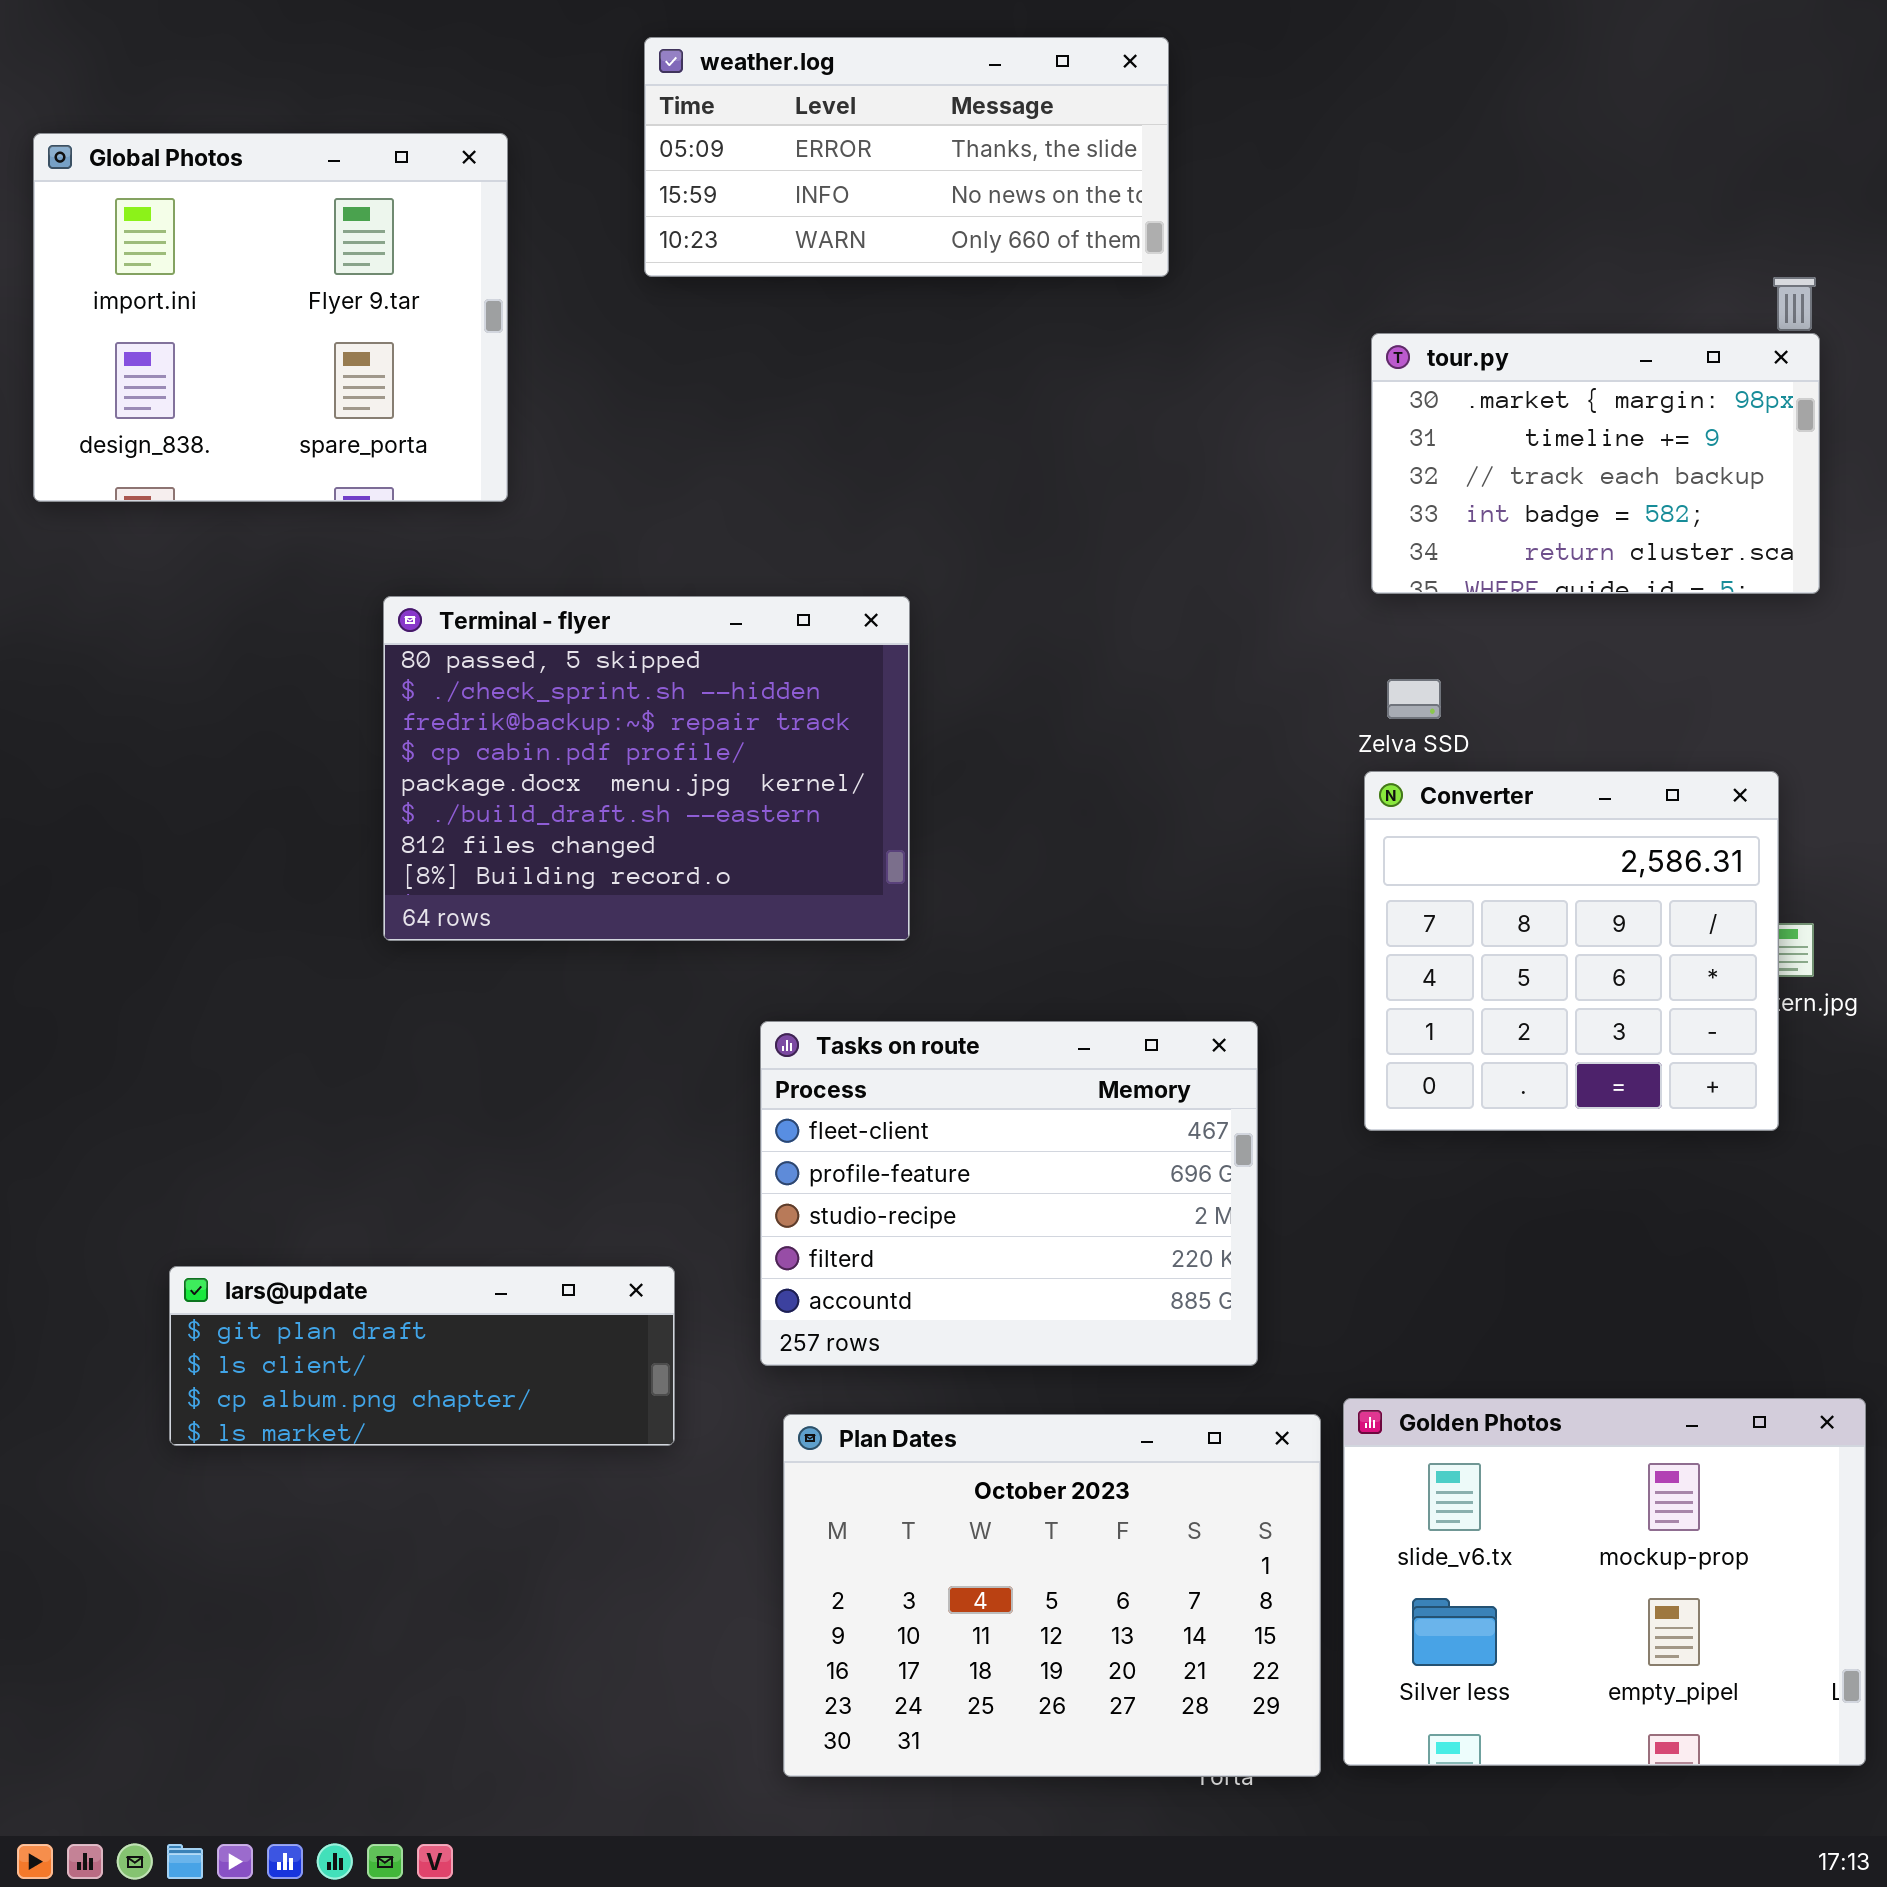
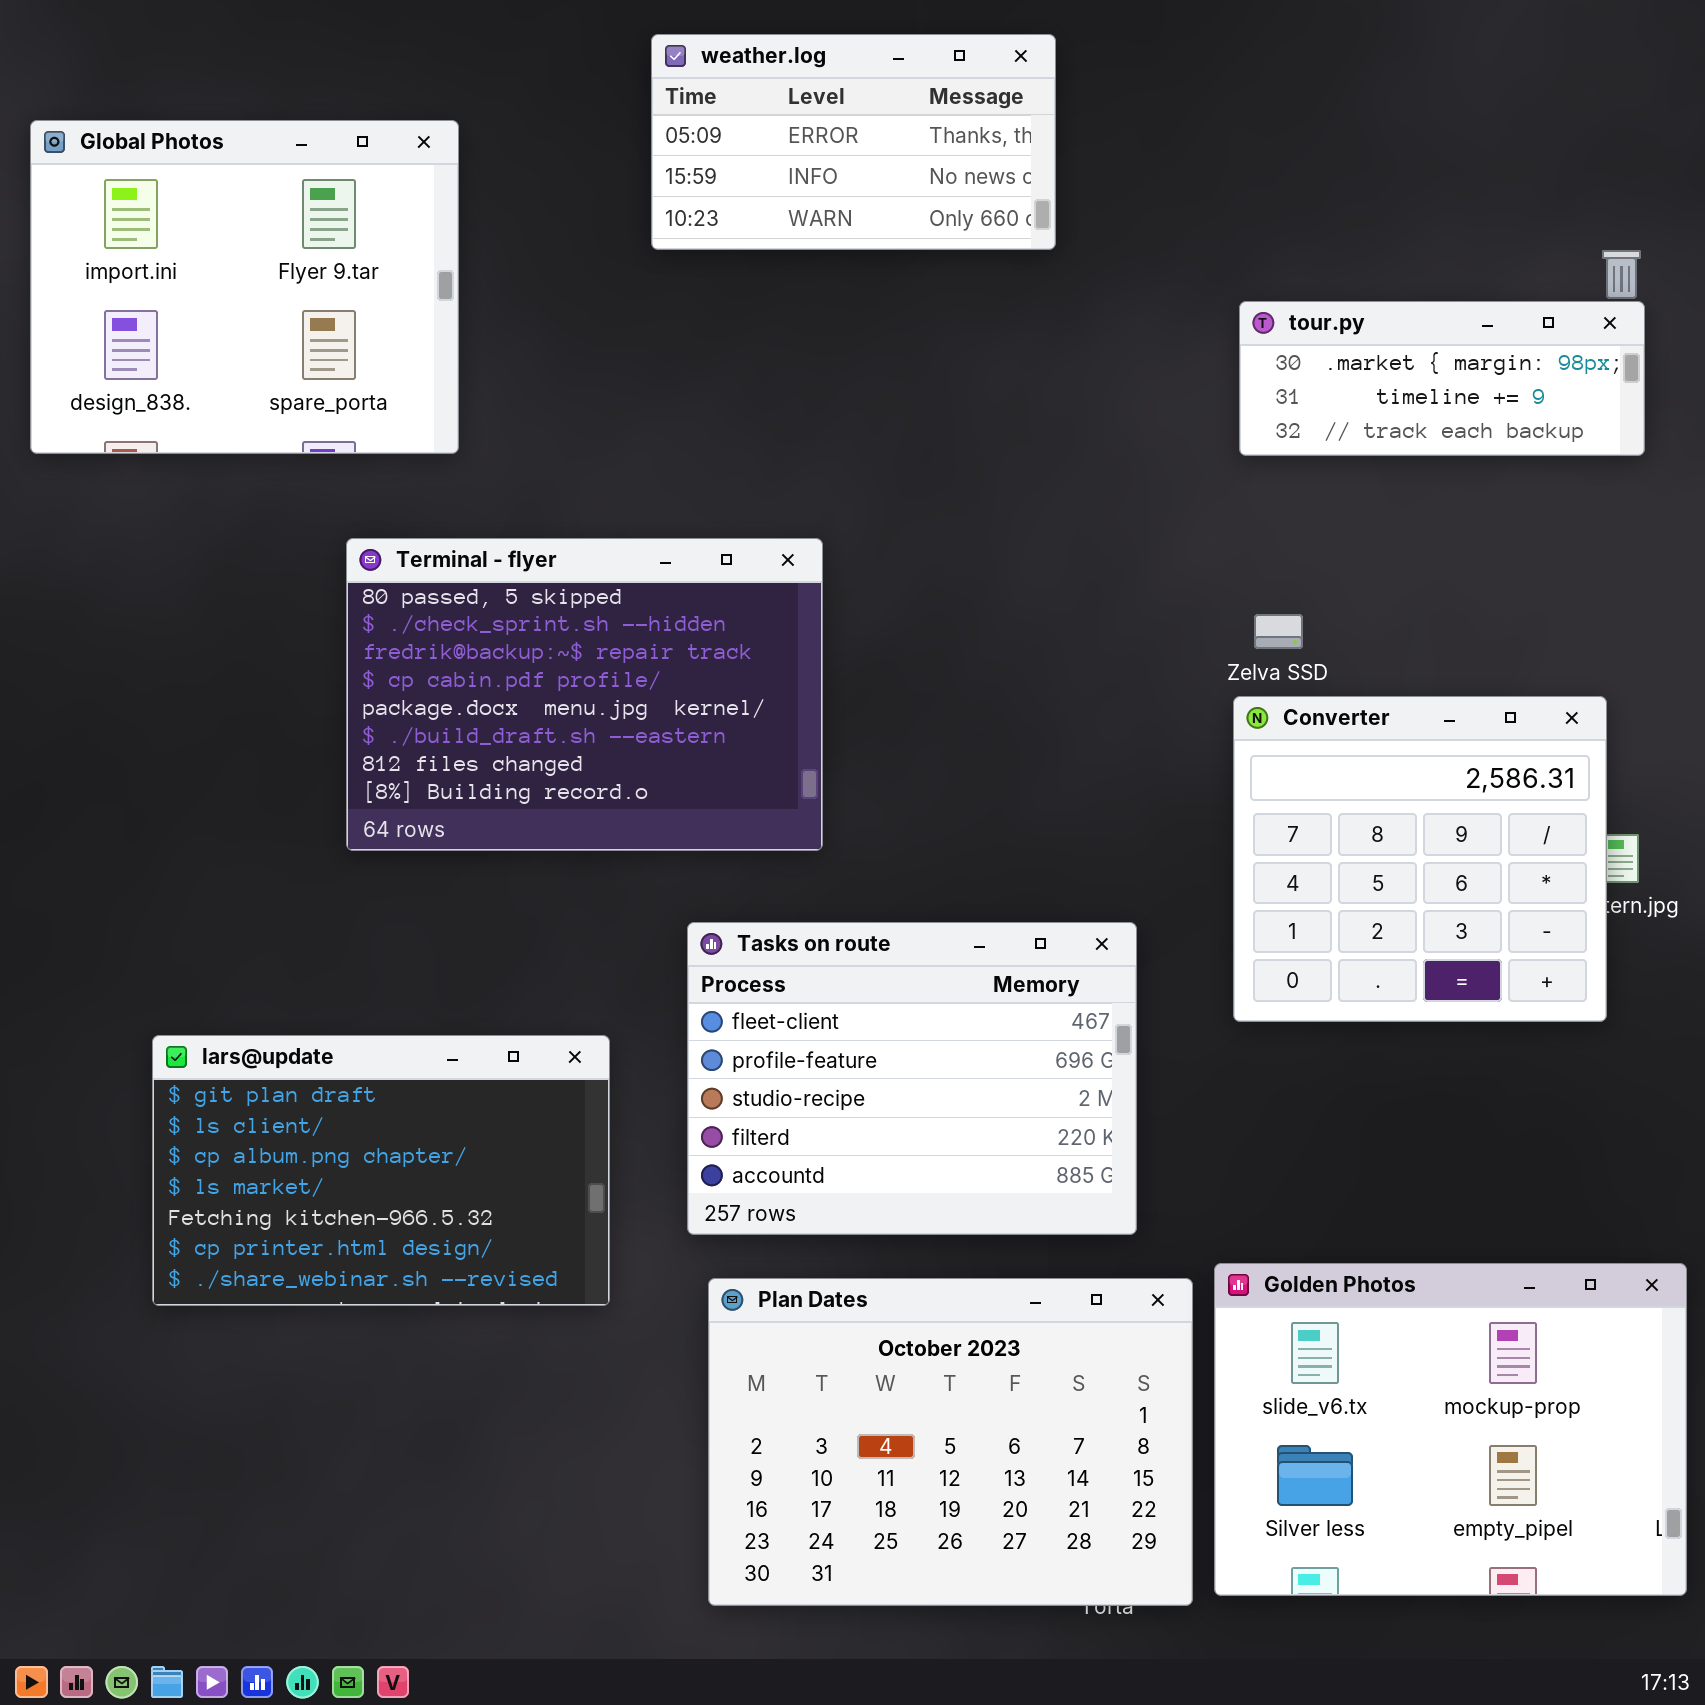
weather.log: [644,37,1169,277] -> [651,34,1056,250], resized
tour.py: [1371,333,1820,594] -> [1239,301,1645,456], resized
lars@update: [169,1266,675,1446] -> [152,1035,610,1306], resized

